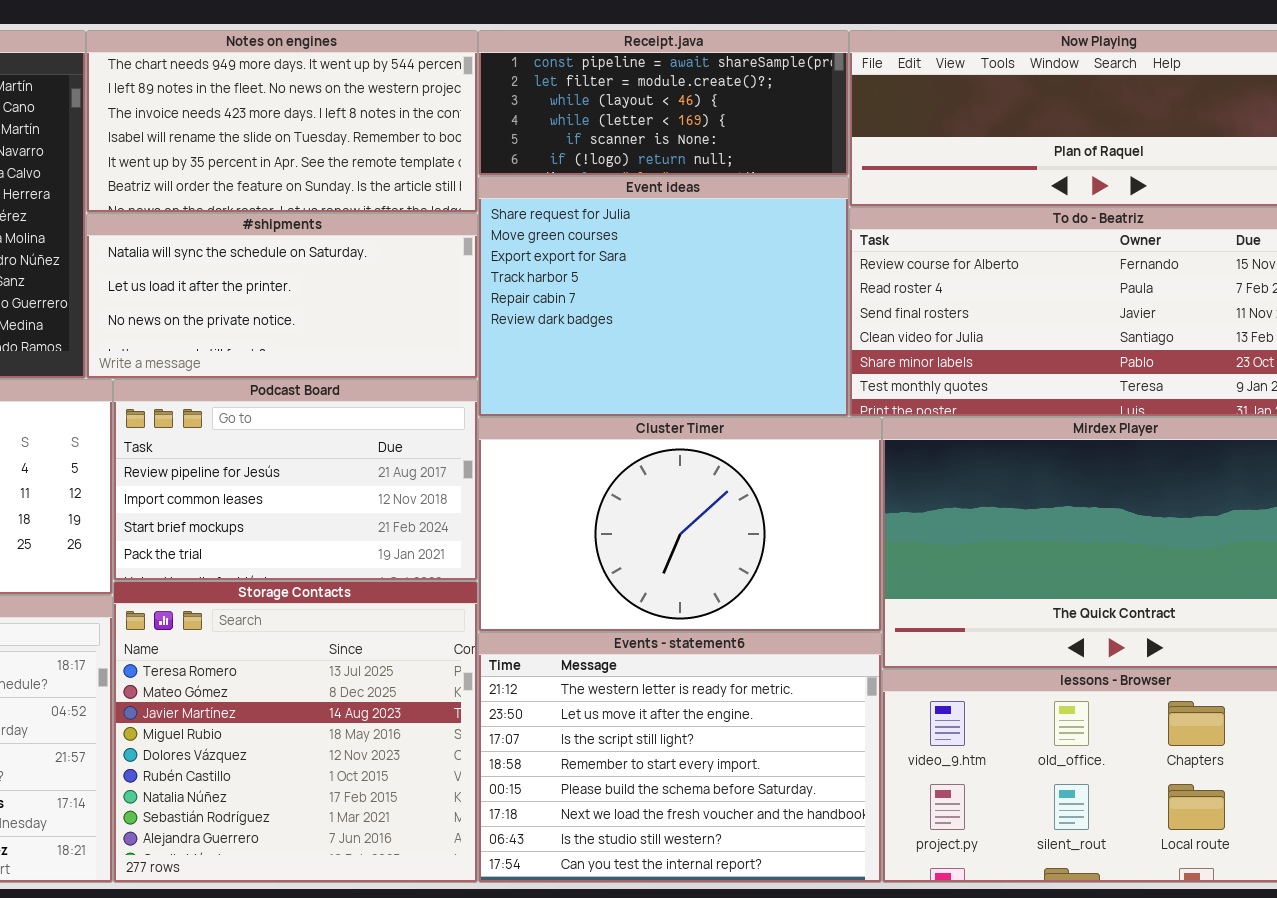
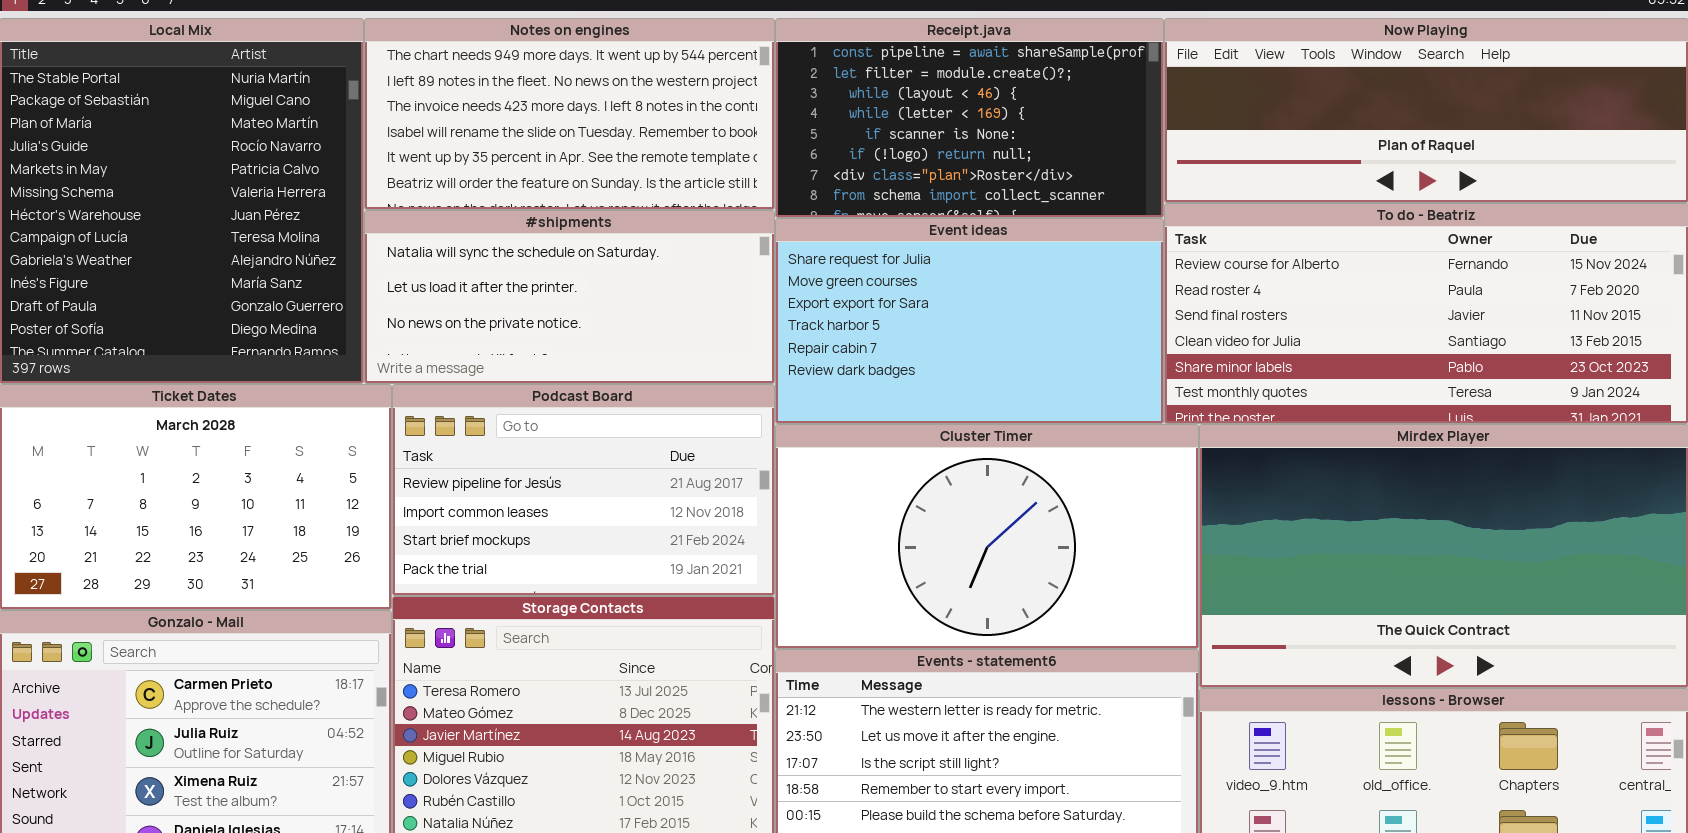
Receipt.java: [478,30,849,176] -> [775,18,1164,218], resized
Event ideas: [478,176,849,417] -> [775,218,1164,424], resized

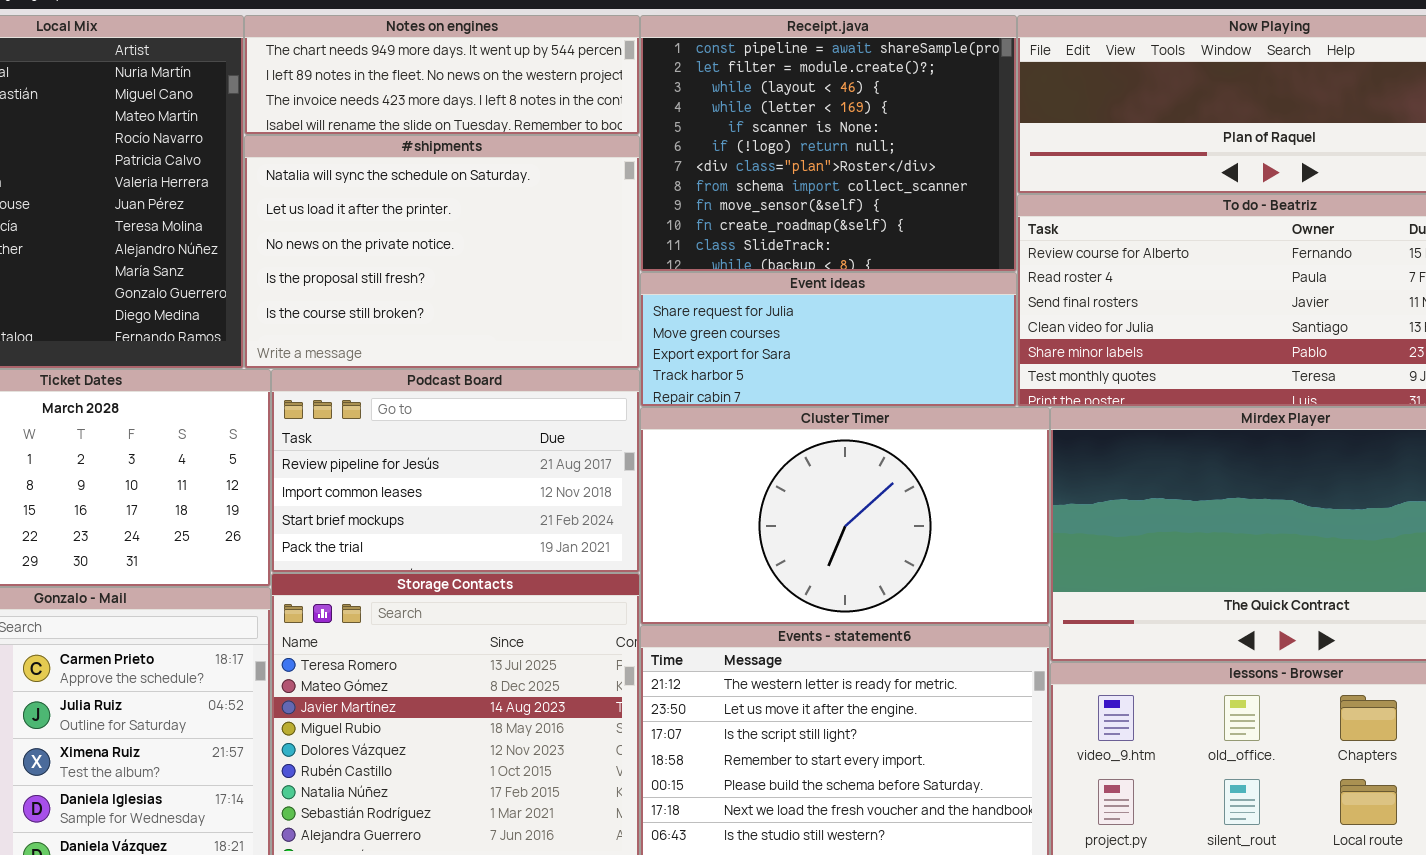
Notes on engines: [364,18,775,210] -> [244,15,640,135], resized
Receipt.java: [775,18,1164,218] -> [640,15,1017,272], resized
#shipments: [364,210,775,384] -> [244,135,640,369], resized
Event ideas: [775,218,1164,424] -> [640,272,1017,407], resized

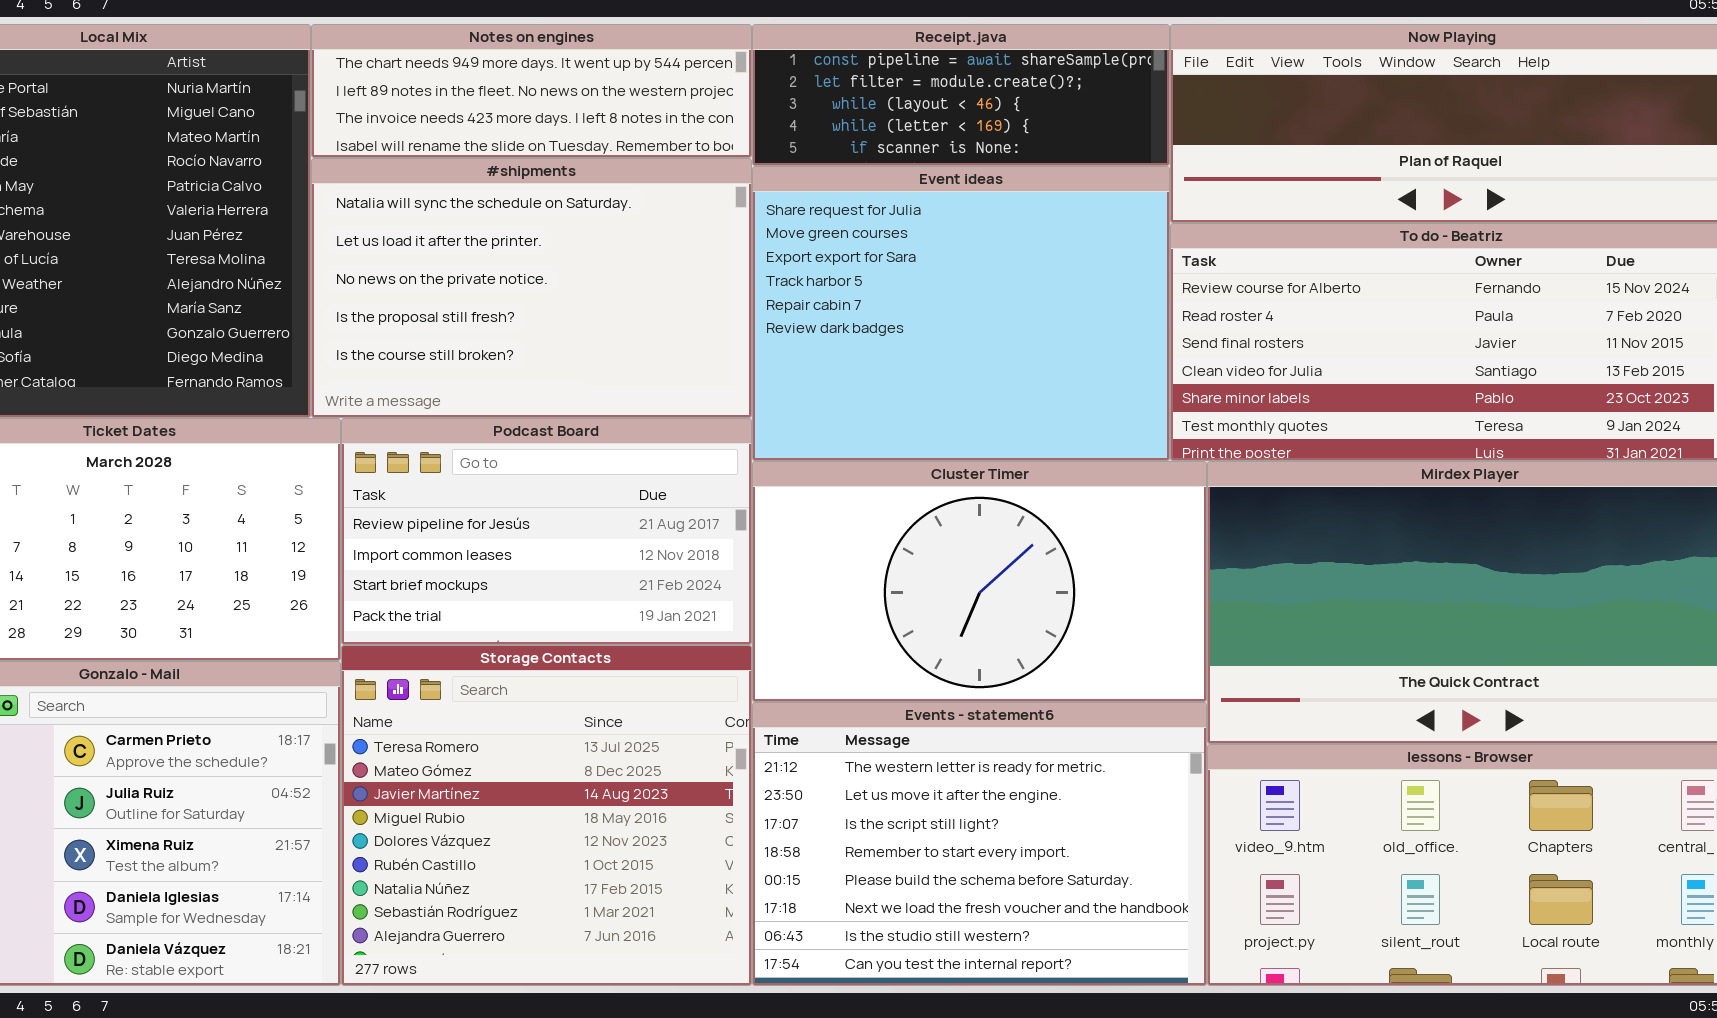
Receipt.java: [640,15,1017,272] -> [752,24,1170,166], resized
Event ideas: [640,272,1017,407] -> [752,166,1170,461], resized

